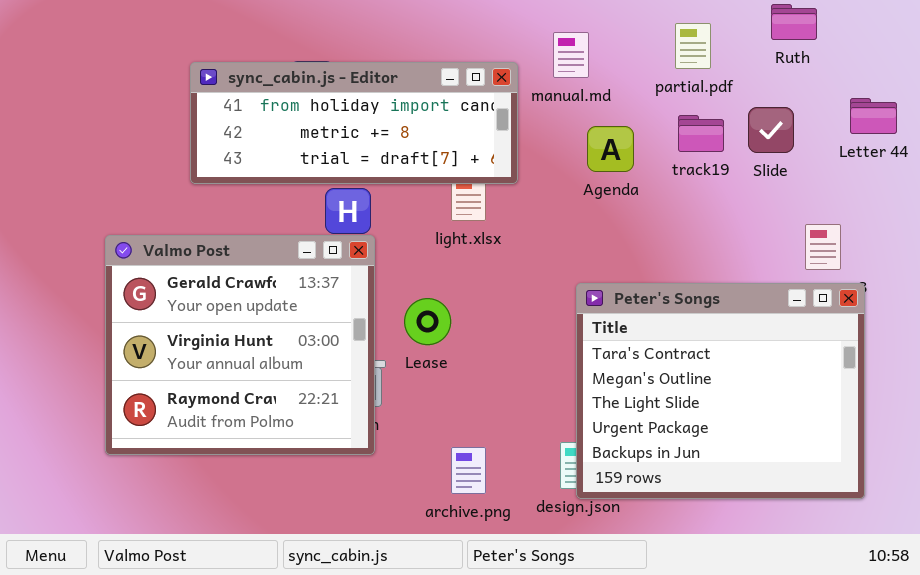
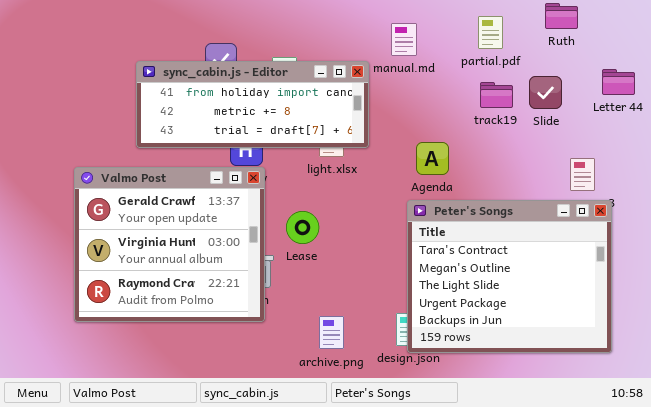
sync_cabin.js - Editor: [190,62,518,184] -> [136,61,369,148], moved
Agenda: [587,126,634,172] -> [416,142,449,175], moved

